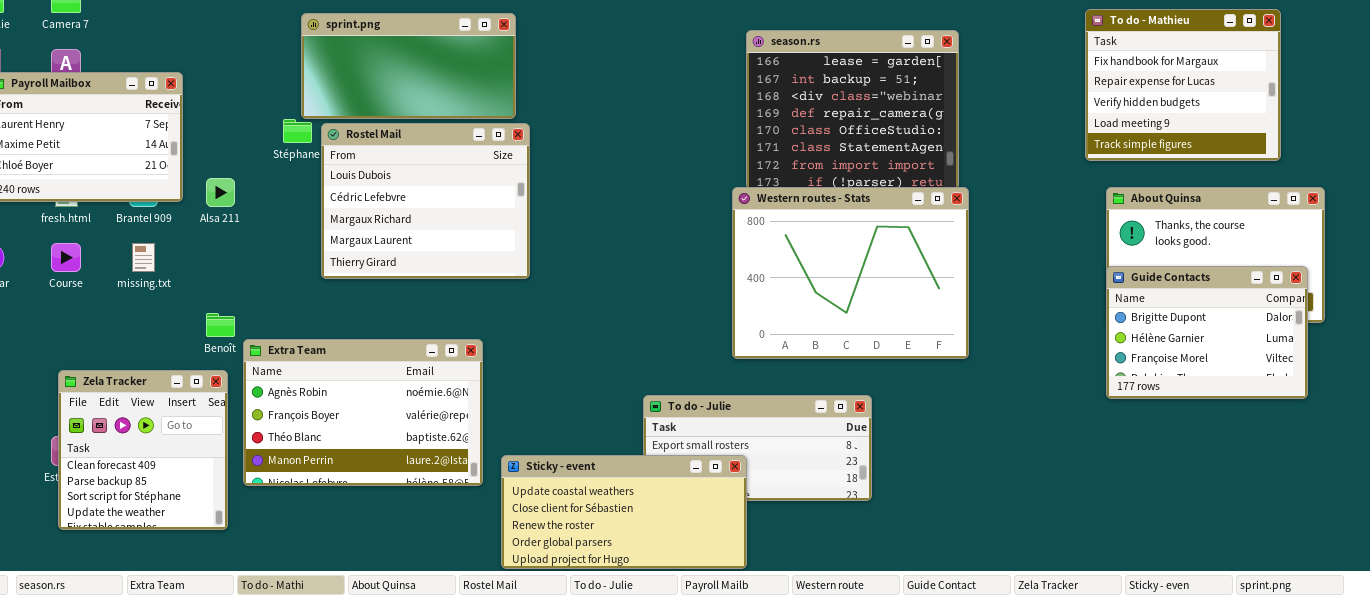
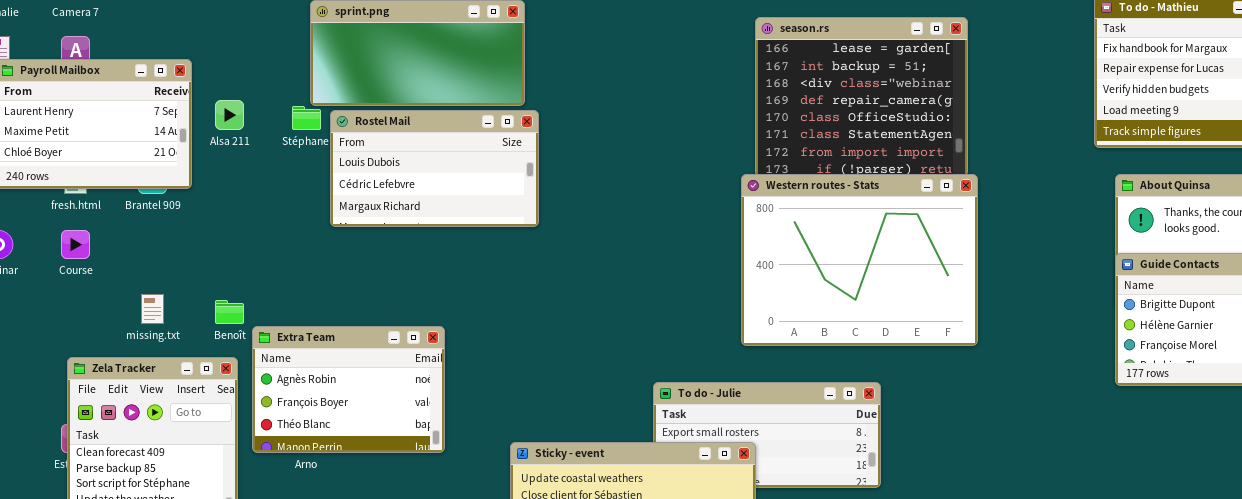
Rostel Mail: [321,123,530,279] -> [330,110,539,227], resized
Alsa 211: [206,178,235,207] -> [215,100,244,130], moved
missing.txt: [132,243,155,272] -> [141,294,164,324], moved
Extra Team: [243,339,483,486] -> [252,326,445,453], resized

